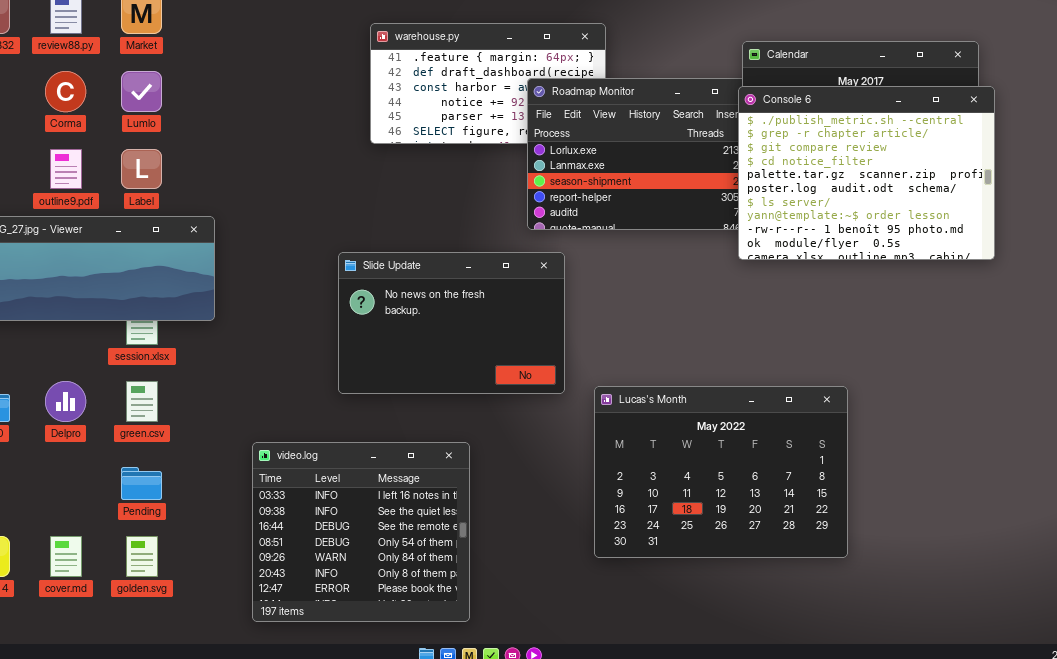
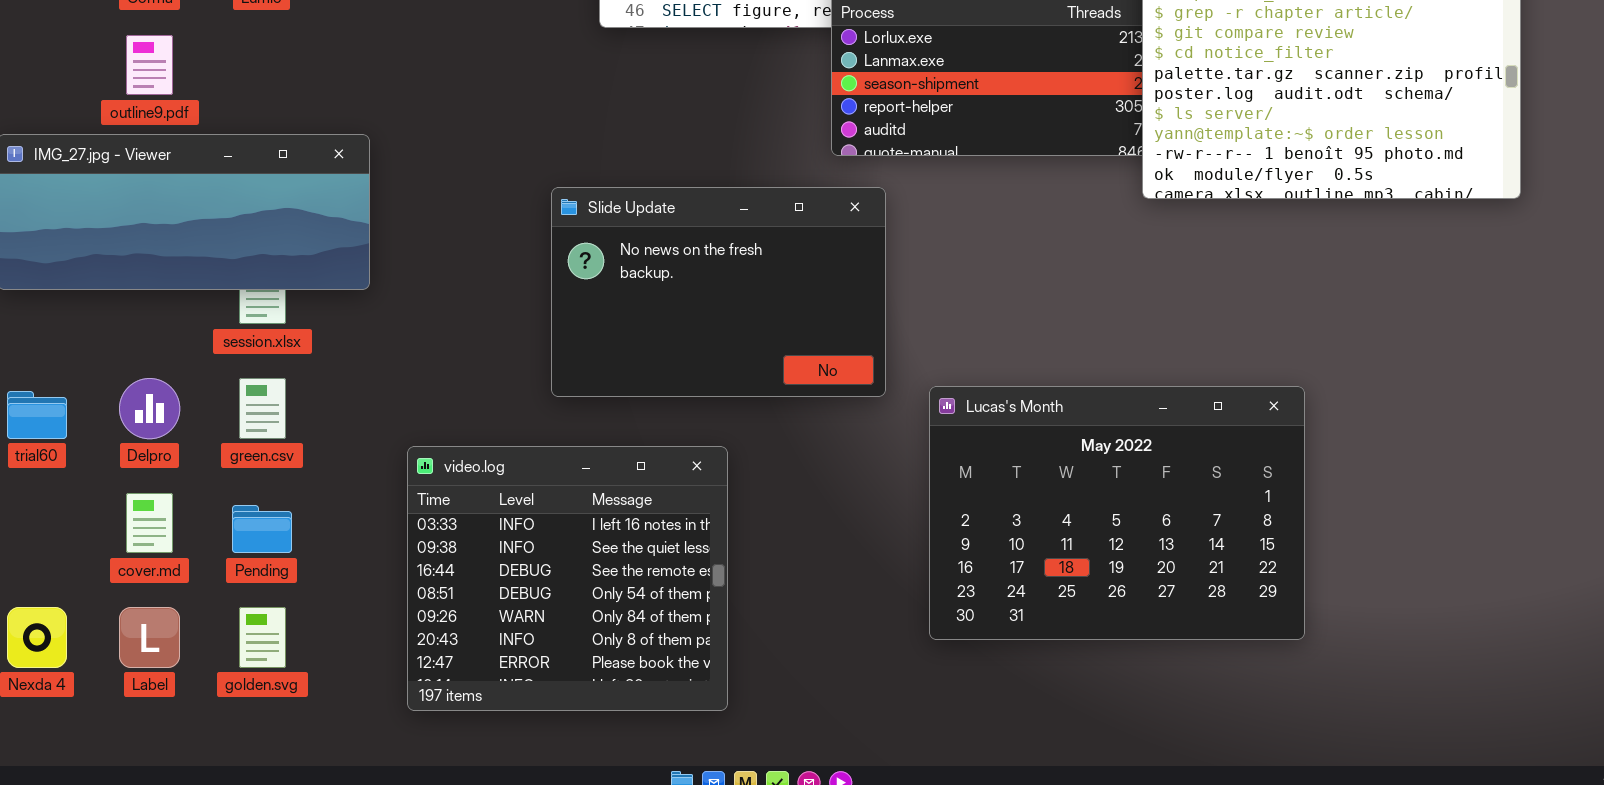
Label: [121,149,162,189] -> [119,607,180,668], moved
video.log: [252,442,470,622] -> [407,446,728,711], moved
cover.md: [50,536,82,577] -> [126,493,173,553], moved

